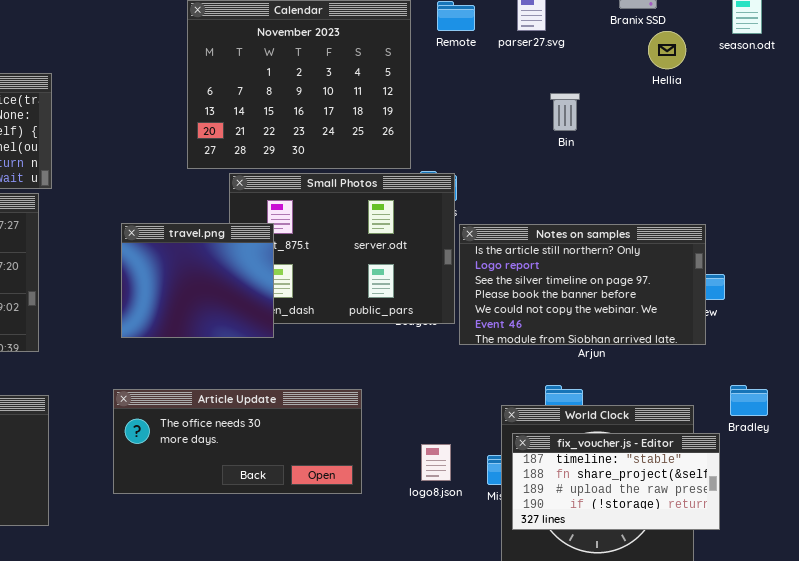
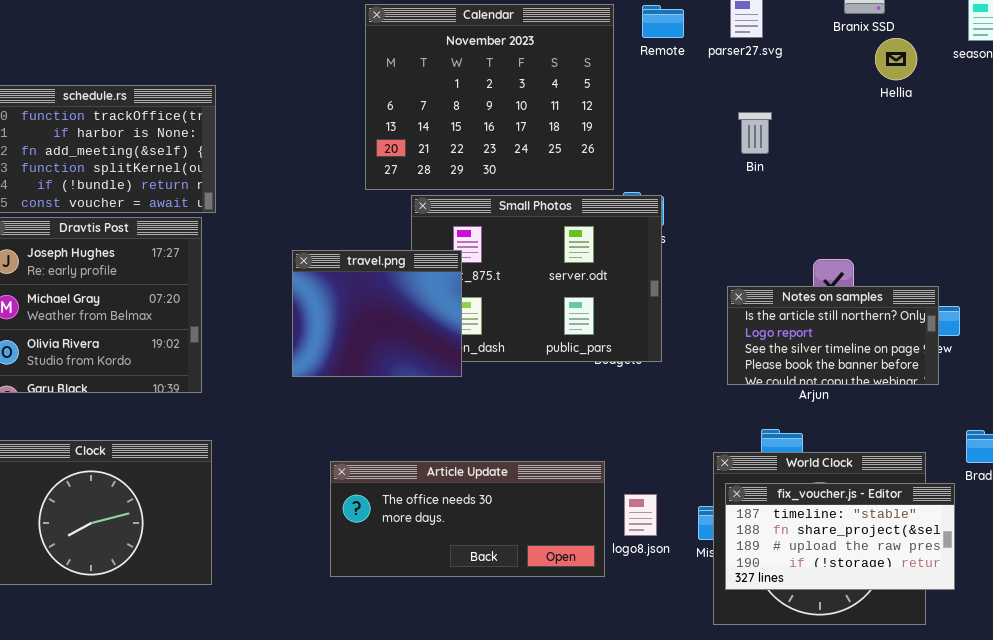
Bin: [550,93,580,131] -> [738,112,772,154], moved
Notes on samples: [459,224,706,345] -> [727,286,939,385], resized
Article Update: [113,389,362,494] -> [330,461,605,577], moved

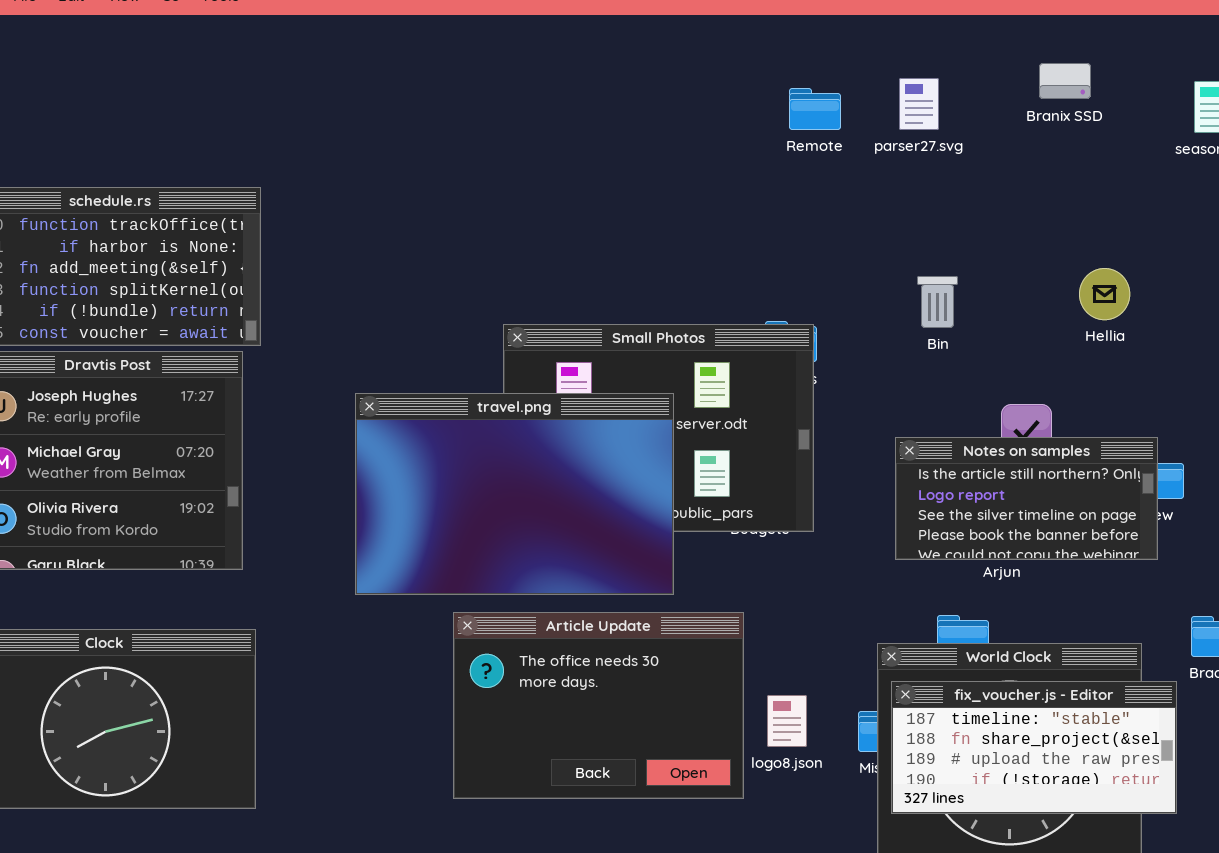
Calendar: [365,4,614,190] -> none, closed
Hellia: [875,38,917,80] -> [1079,268,1130,320], moved
Bin: [738,112,772,154] -> [917,276,958,328], moved
travel.png: [292,250,462,377] -> [355,393,674,595], resized
Article Update: [330,461,605,577] -> [453,612,744,799], resized

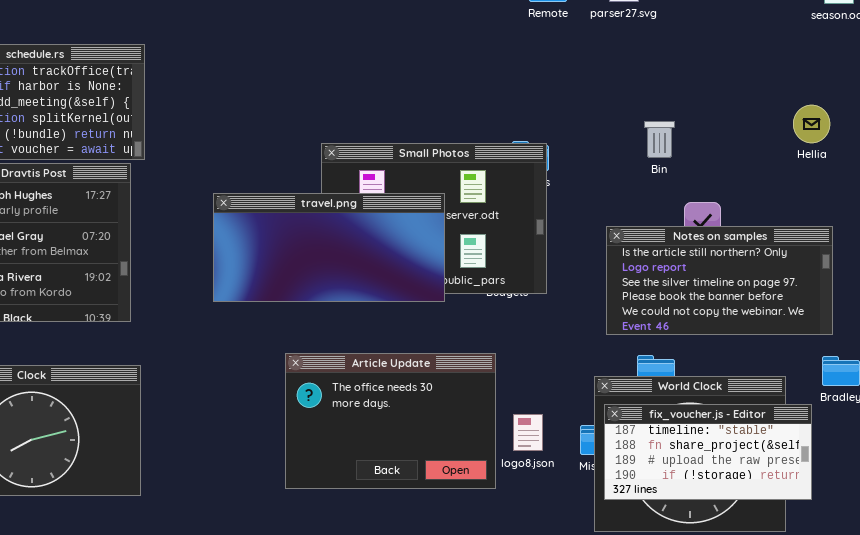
Hellia: [1079,268,1130,320] -> [793,105,830,143], moved
Bin: [917,276,958,328] -> [644,121,675,158], moved
travel.png: [355,393,674,595] -> [213,193,445,302], resized
Notes on samples: [895,437,1158,560] -> [606,226,833,335], resized

